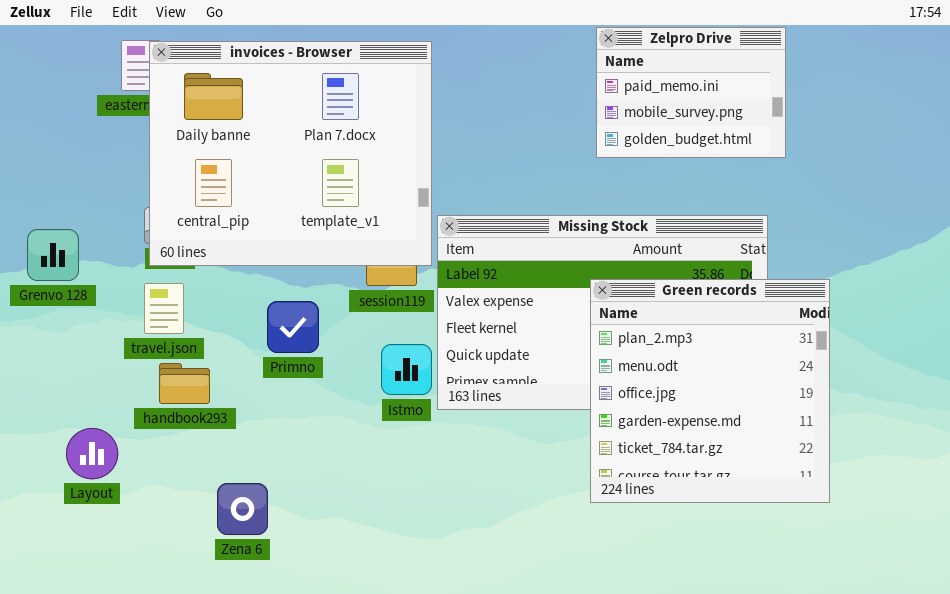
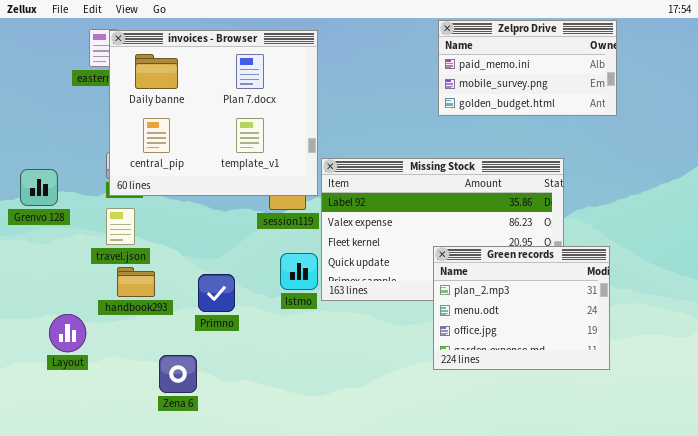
Zelpro Drive: [596,27,786,158] -> [438,20,617,116], resized
Green records: [590,279,830,503] -> [433,246,610,370], resized
Primno: [267,301,319,353] -> [198,274,235,312], moved

